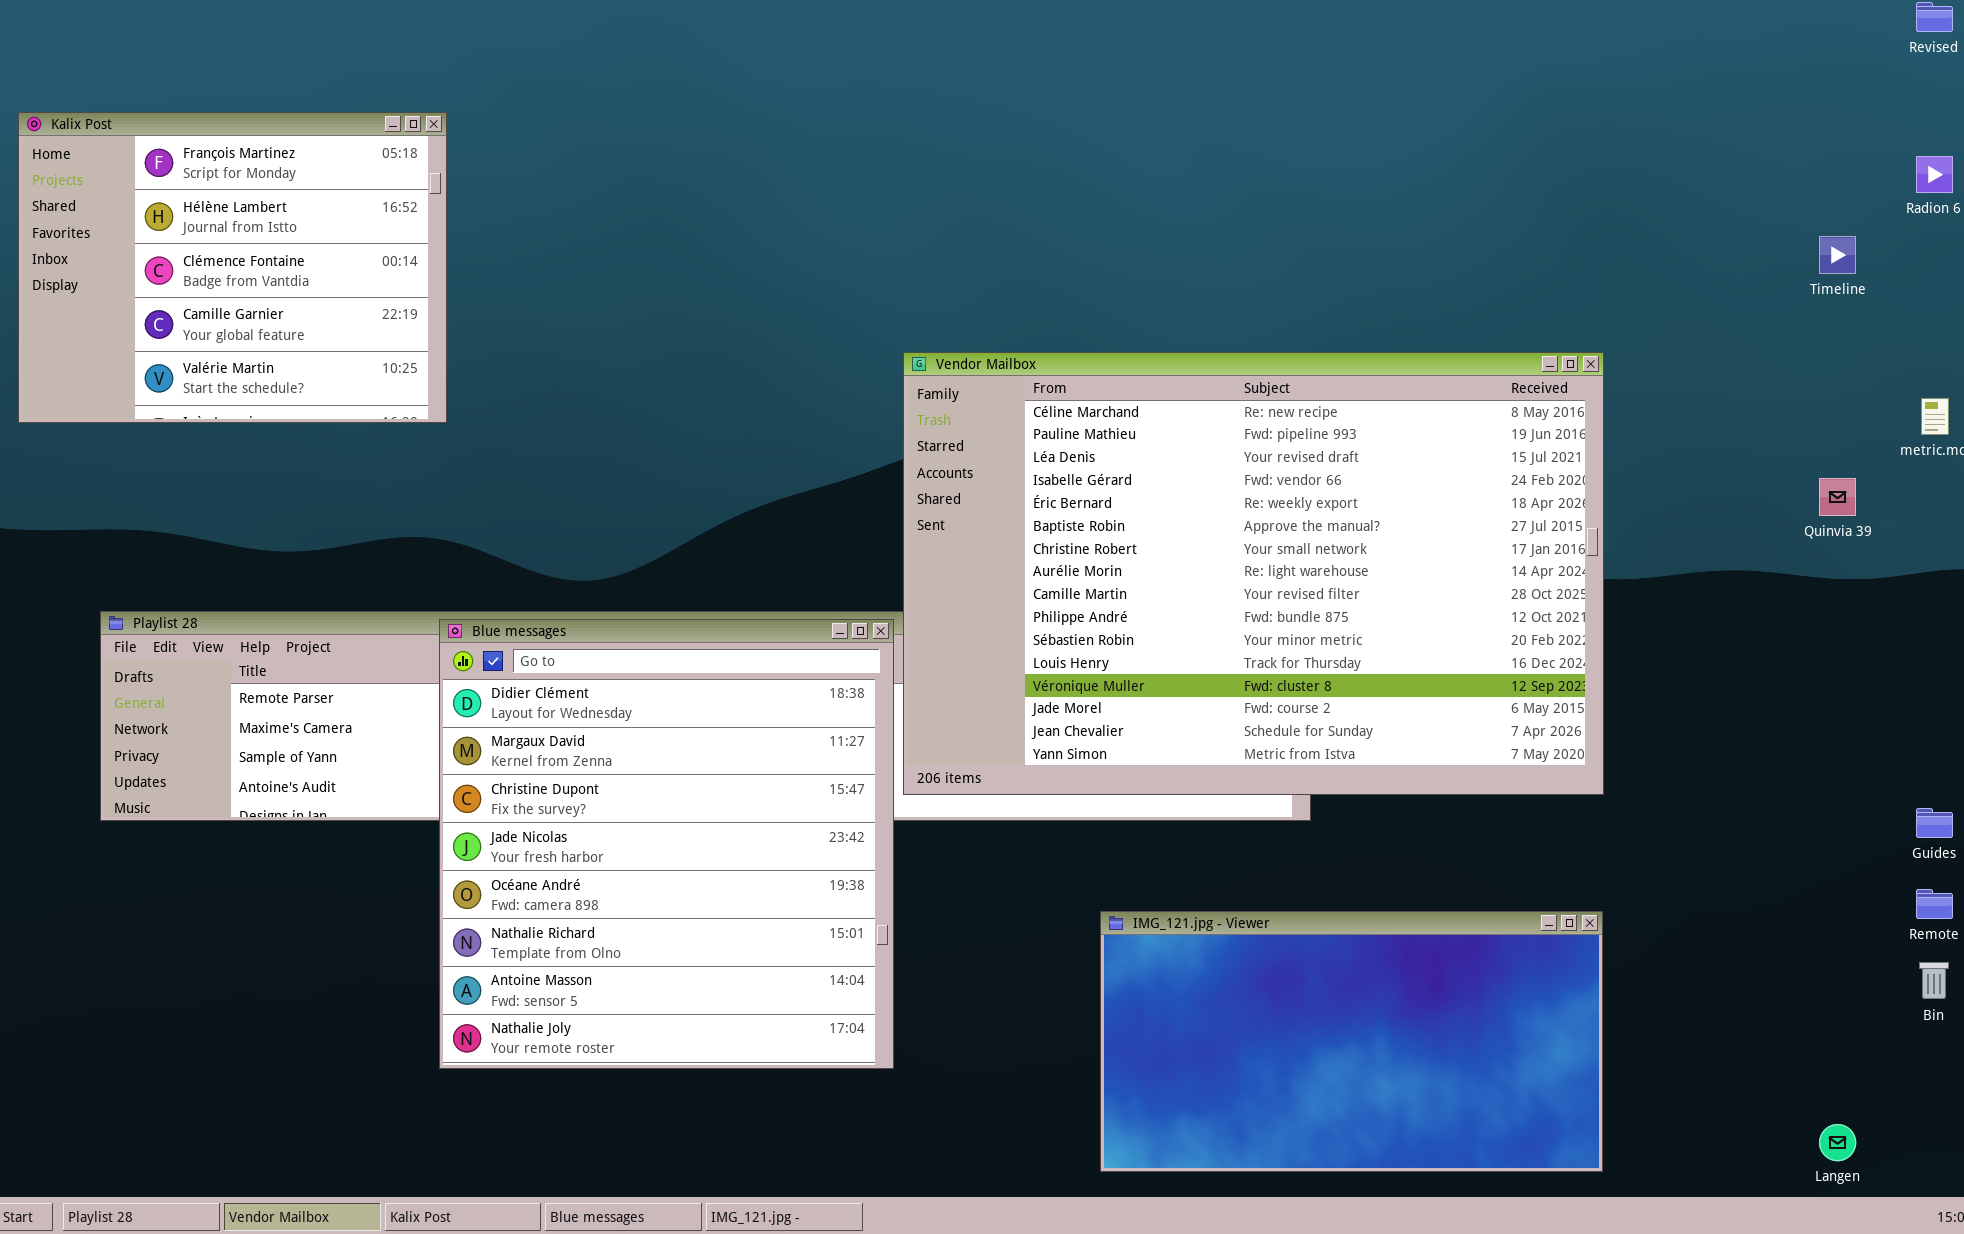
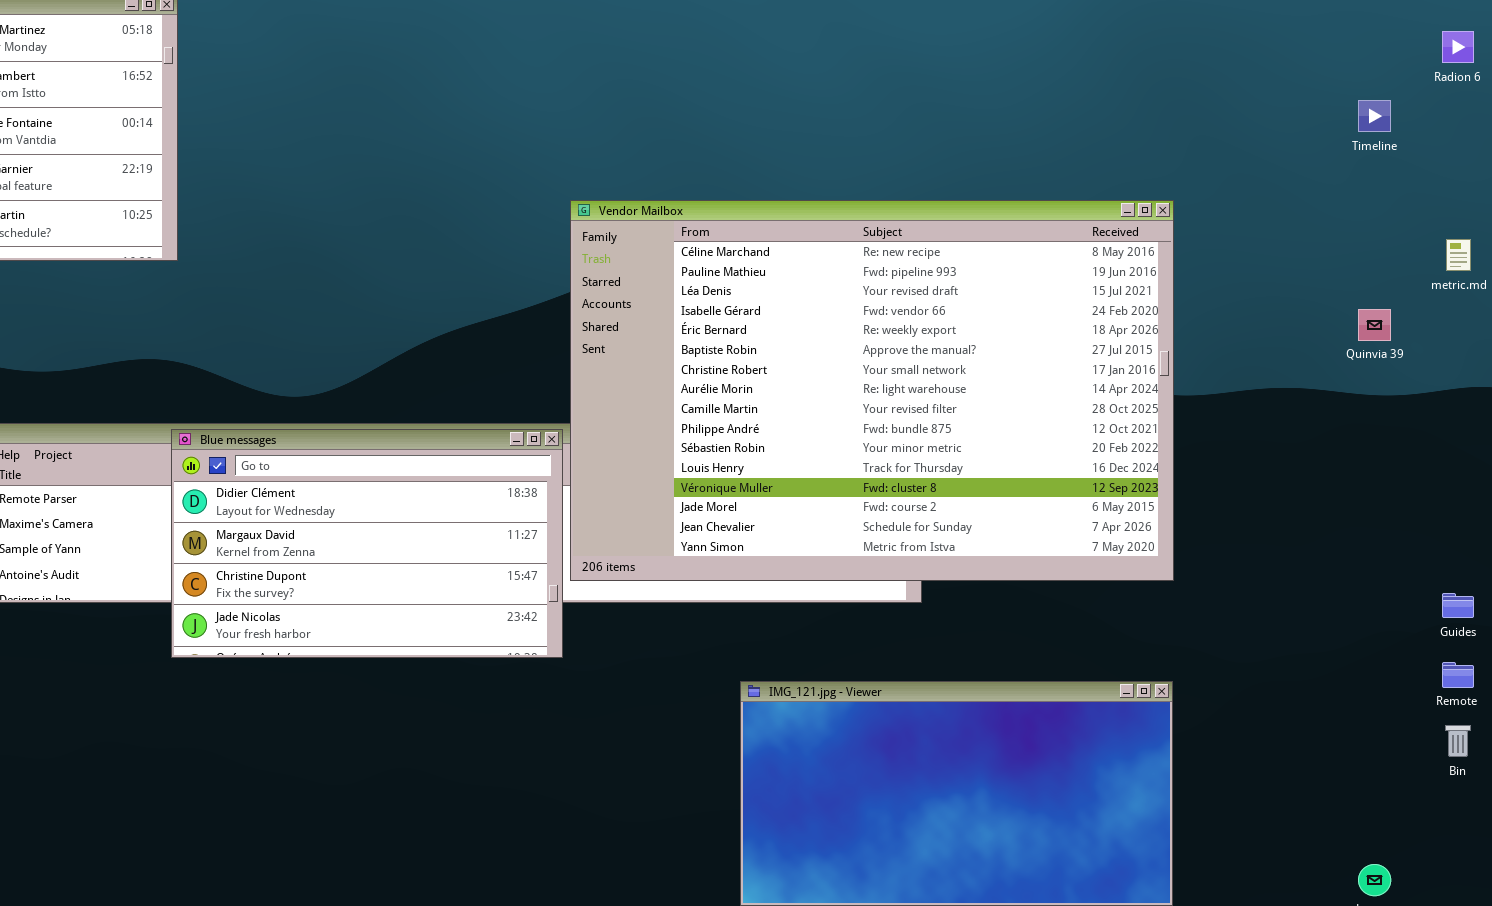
Blue messages: [439,619,894,1069] -> [171,429,563,658], resized

